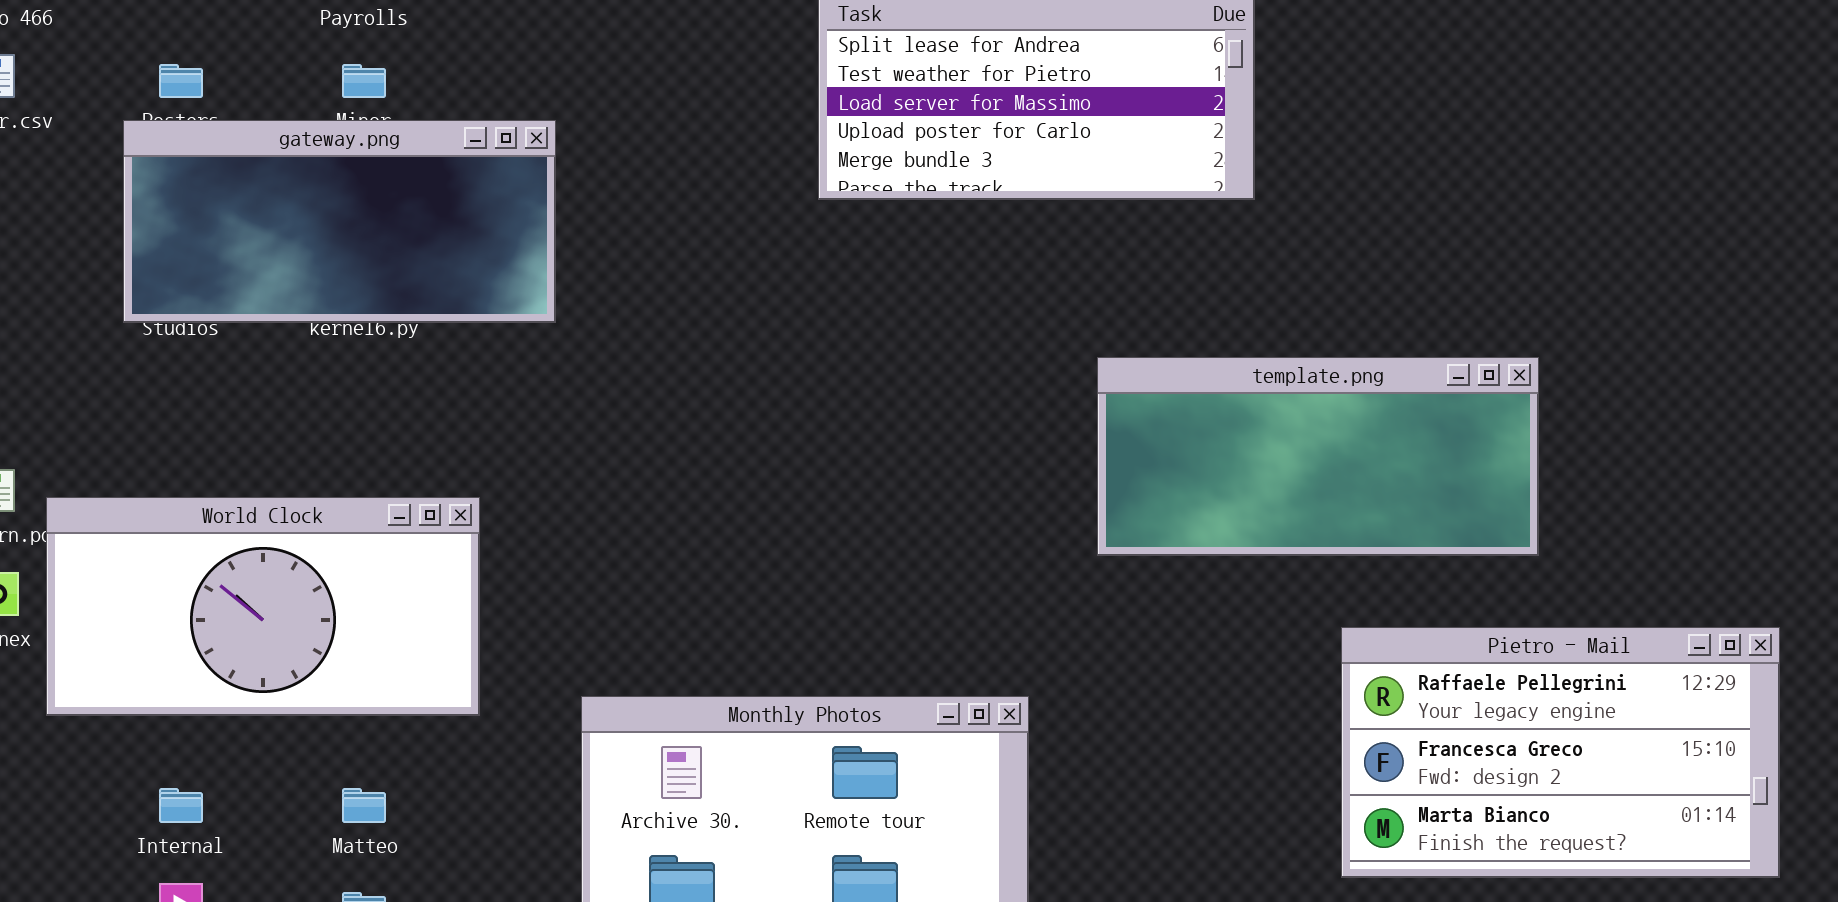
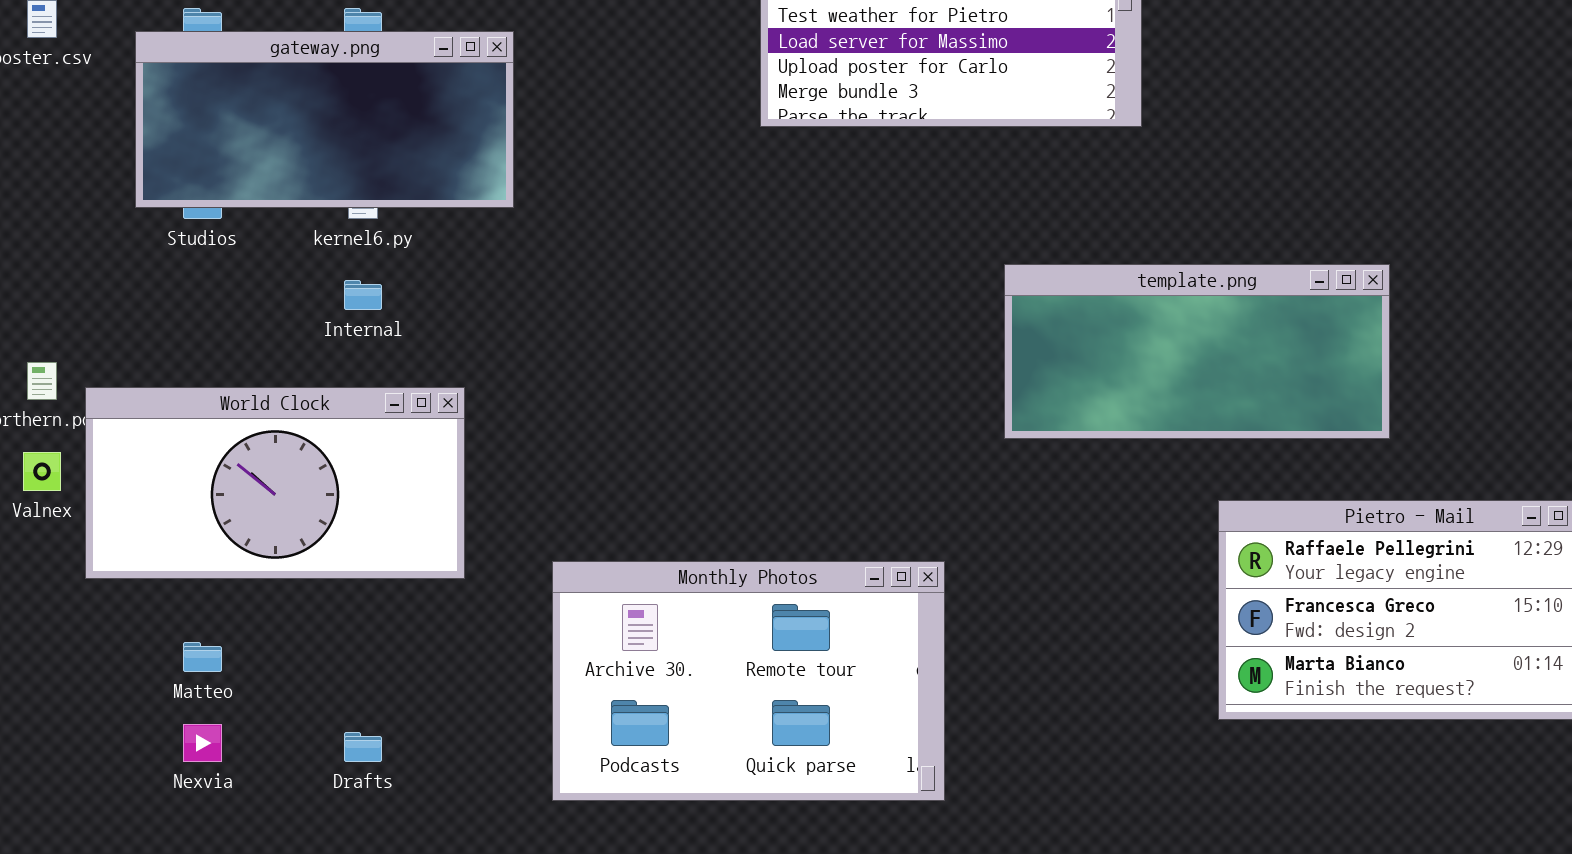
gateway.png: [123,120,556,323] -> [135,31,514,208], moved
Internal: [159,788,203,823] -> [344,280,382,310], moved
Matteo: [342,788,386,823] -> [183,642,222,672], moved

